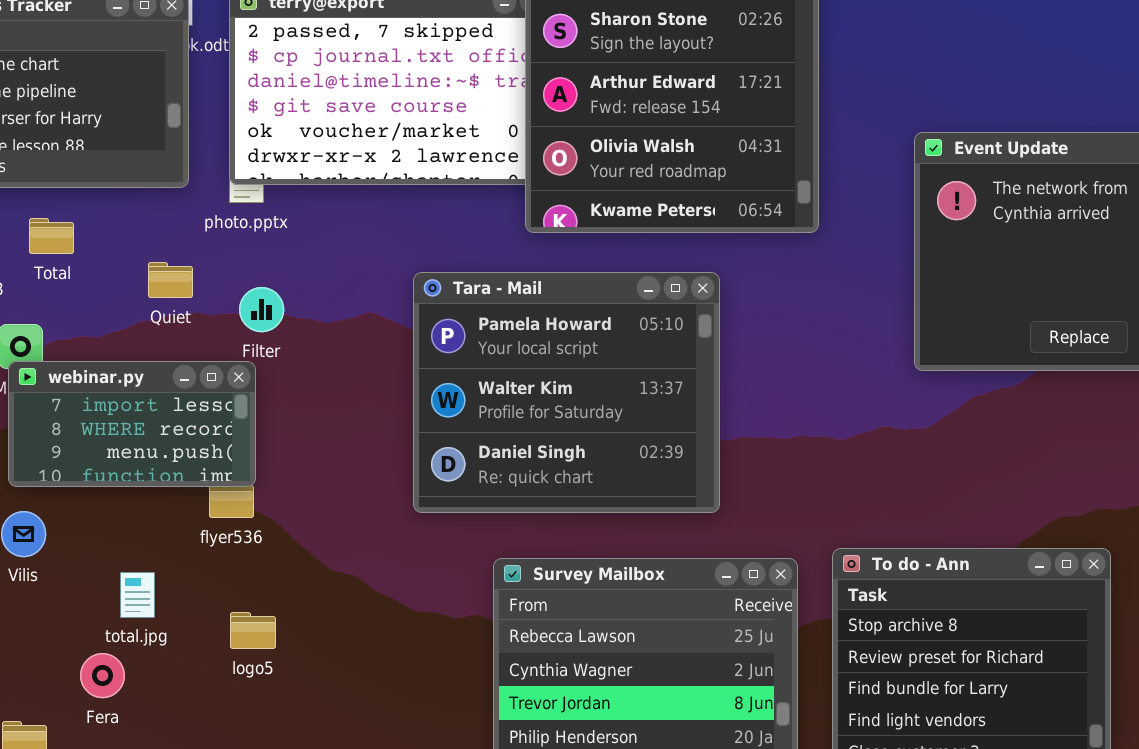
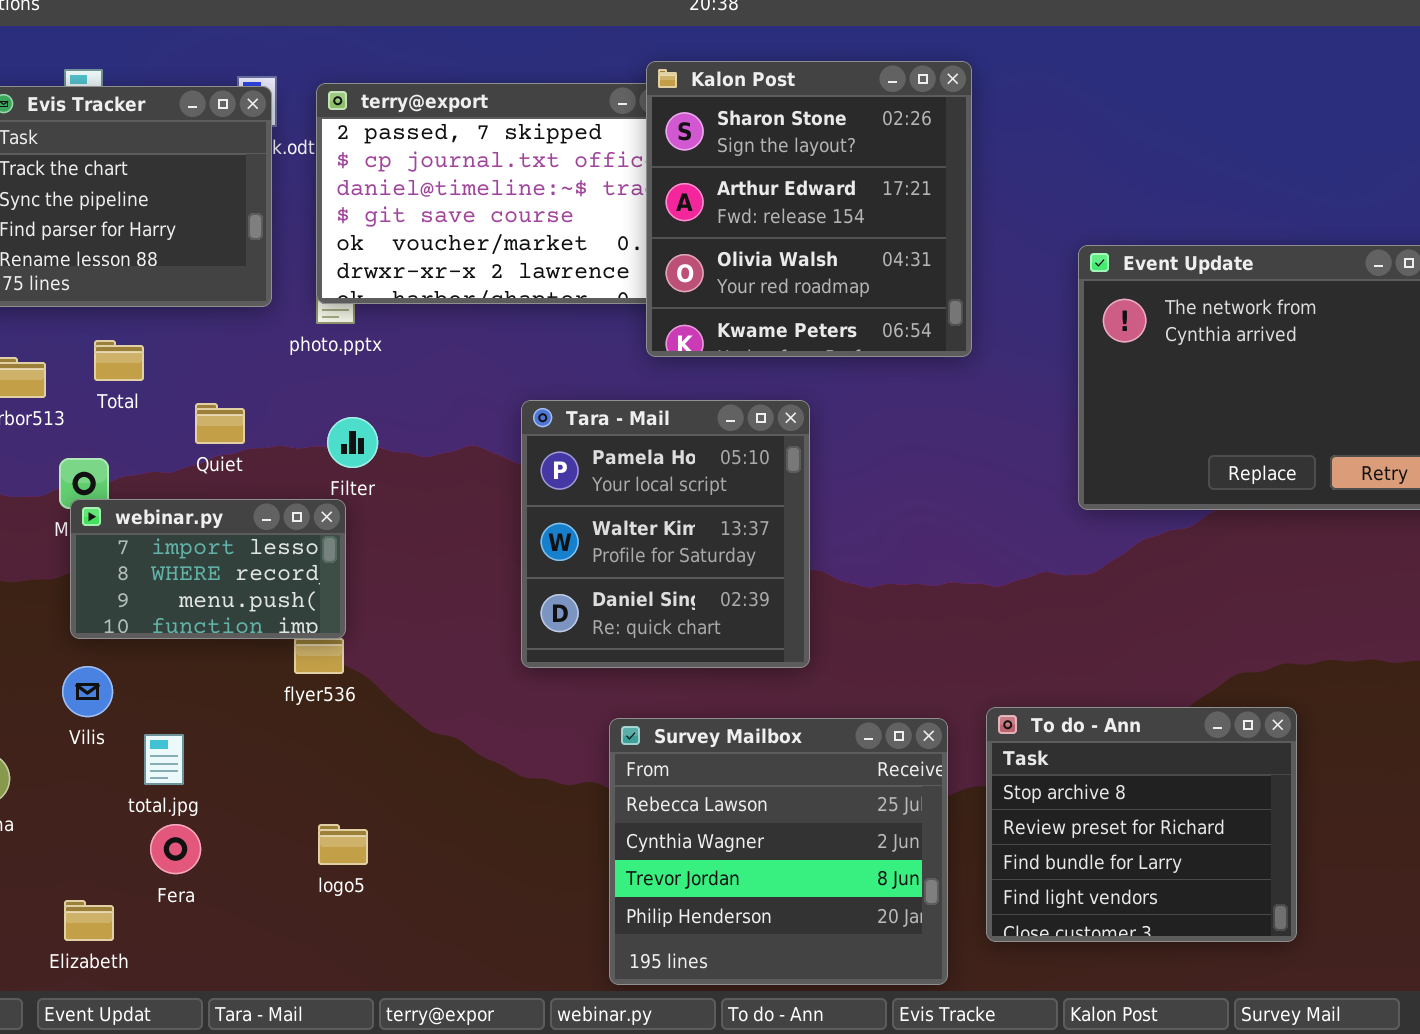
Quiet: [148,262,193,298] -> [195,403,245,444], moved
Tara - Mail: [413,272,720,513] -> [521,400,810,668], resized
total.jpg: [120,572,155,618] -> [144,734,184,785], moved
logo5: [230,612,276,649] -> [318,824,368,865], moved

